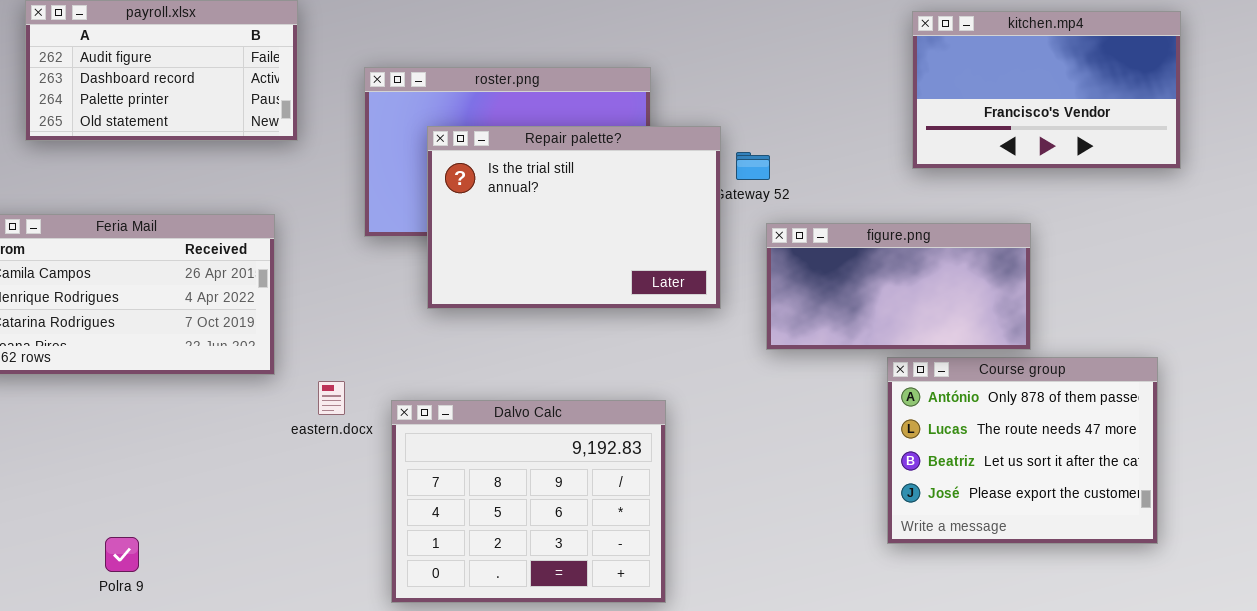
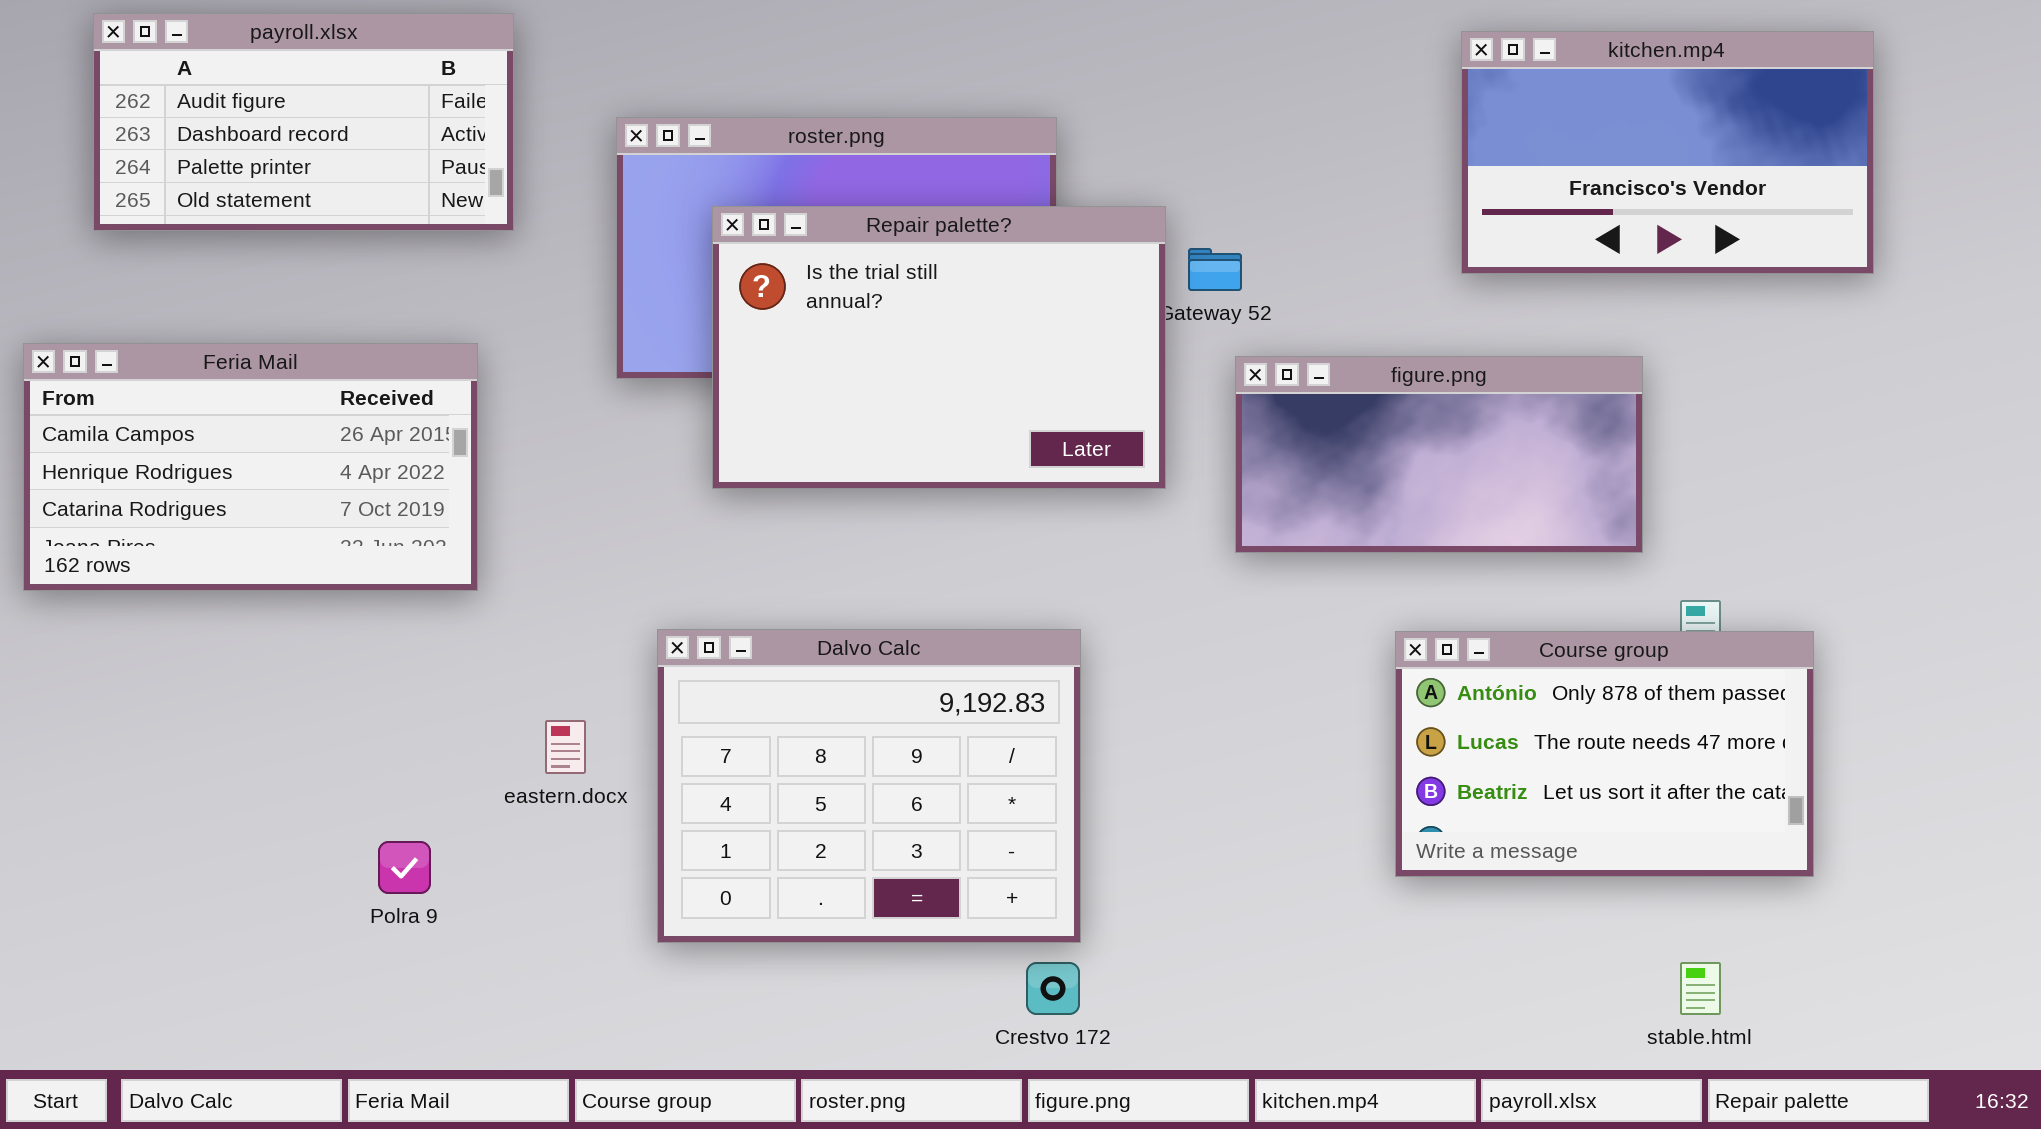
Course group: [887,357,1158,544] -> [1395,631,1814,877], moved, resized
eastern.docx: [318,381,345,415] -> [545,720,586,774], moved
Polra 9: [105,537,139,572] -> [378,841,431,894], moved

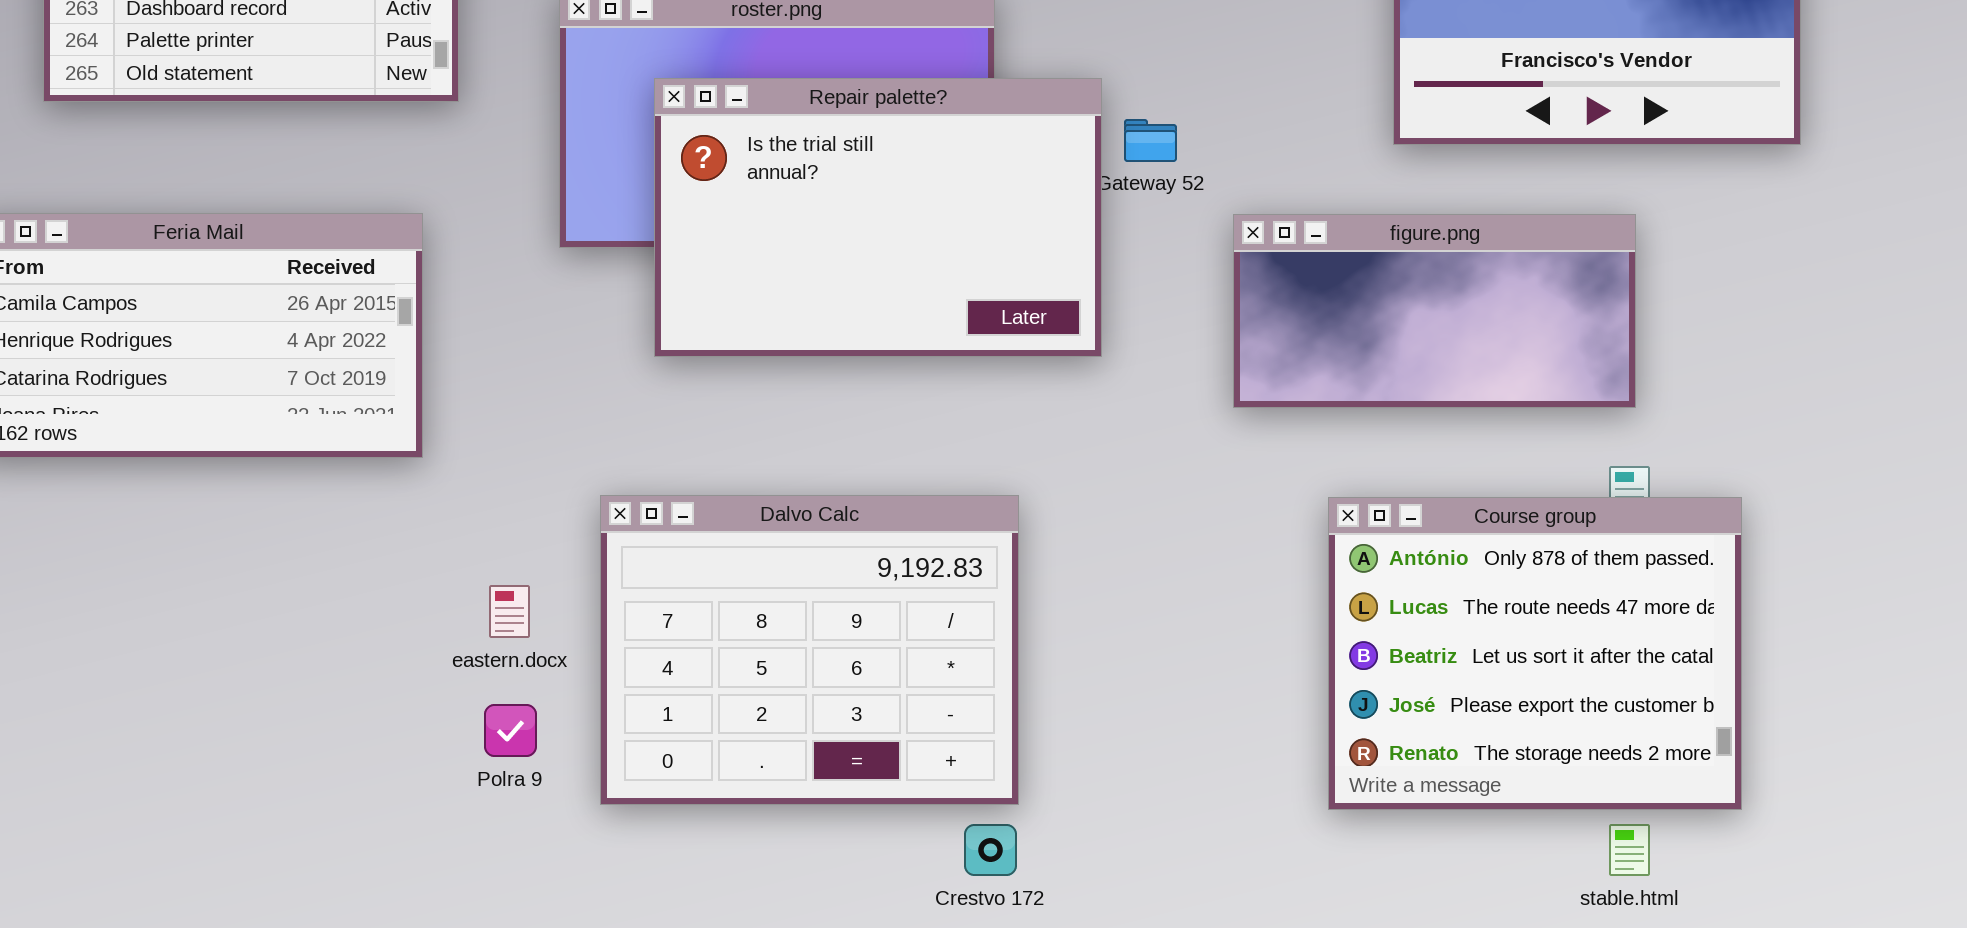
figure.png: [1235,356,1643,553] -> [1233,214,1636,408], moved
Course group: [1395,631,1814,877] -> [1328,497,1742,810], resized
Polra 9: [378,841,431,894] -> [484,704,537,757], moved

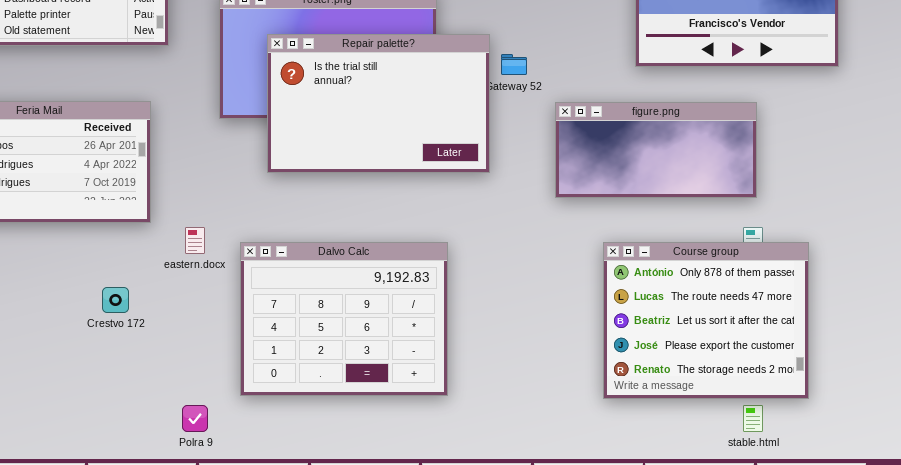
eastern.docx: [489,585,530,638] -> [185,227,205,254], moved
Polra 9: [484,704,537,757] -> [182,405,208,432], moved
Crestvo 172: [964,824,1017,876] -> [102,287,129,313], moved

